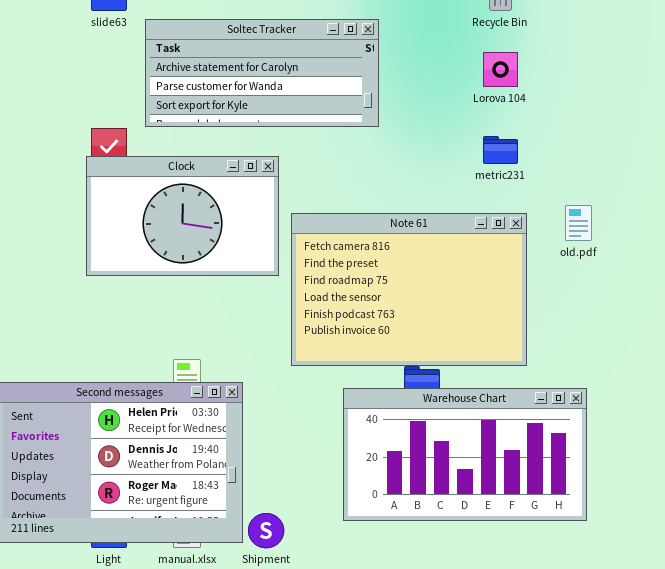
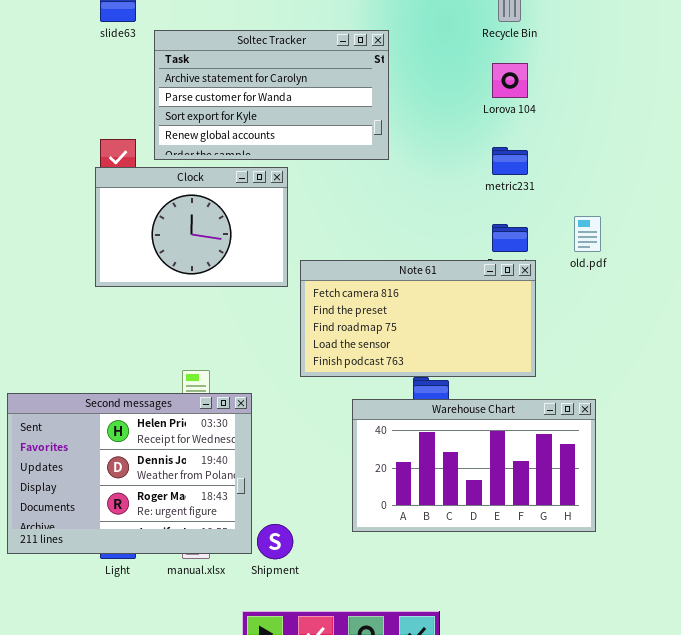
Soltec Tracker: [145,19,379,127] -> [154,30,389,160], resized
Note 61: [291,213,527,366] -> [300,260,536,377], resized

